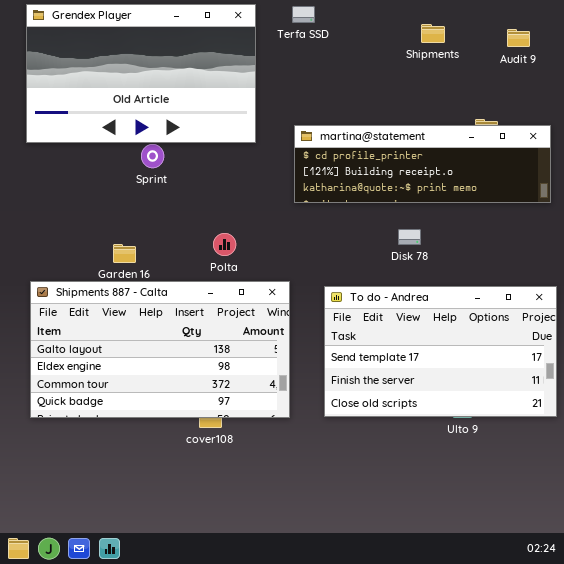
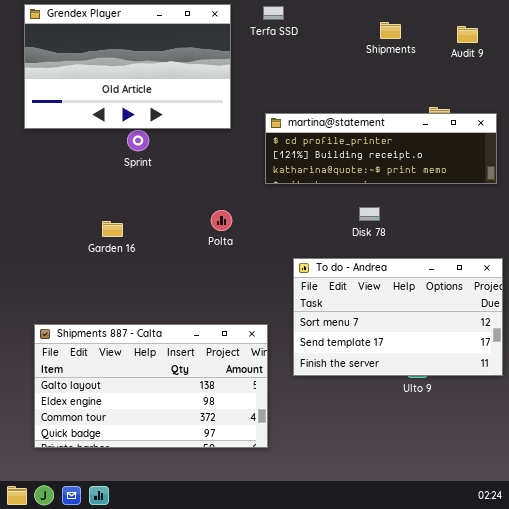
Polta: [213,233,236,256] -> [211,210,232,231], moved
Shipments 887 - Calta: [30,281,290,418] -> [34,324,268,448], moved
To do - Andrea: [324,286,557,417] -> [293,258,503,376], scrolled up 1 row

